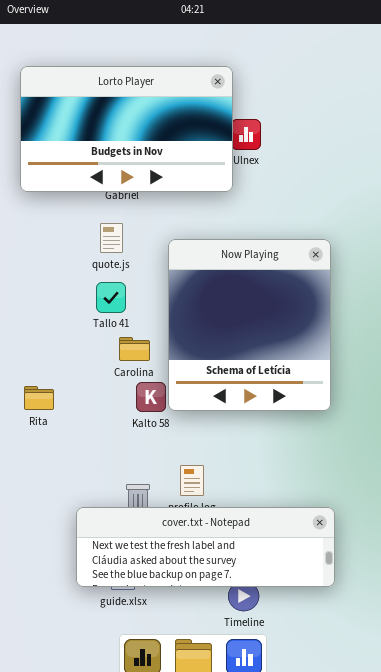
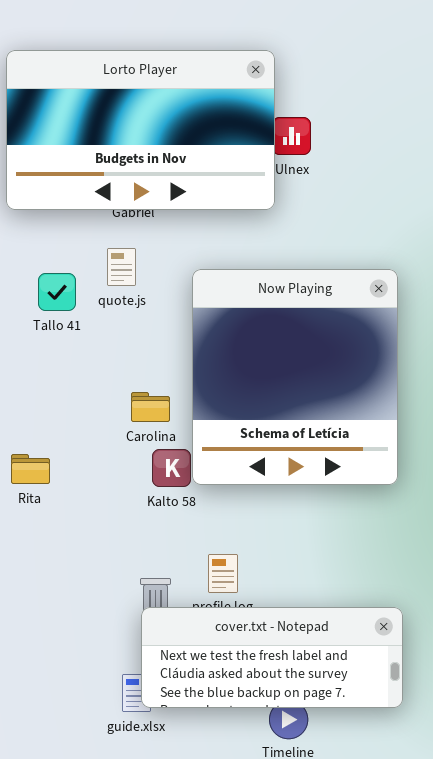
Tallo 41: [96,282,126,313] -> [38,273,76,311], moved
cover.txt - Notepad: [76,507,335,587] -> [141,607,403,708], resized

